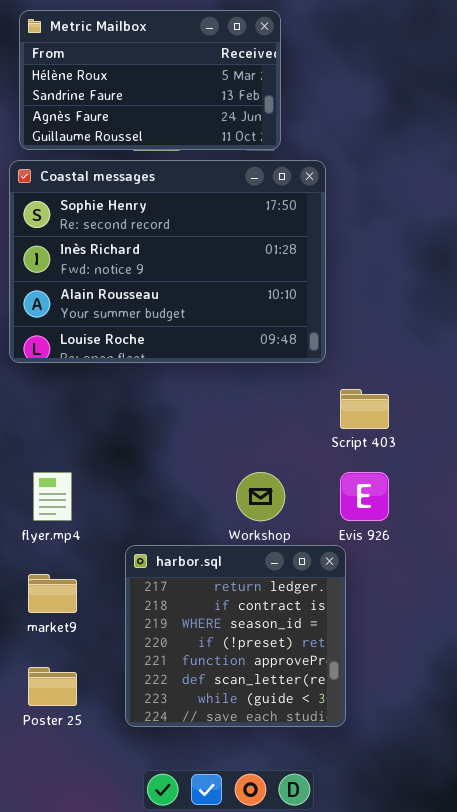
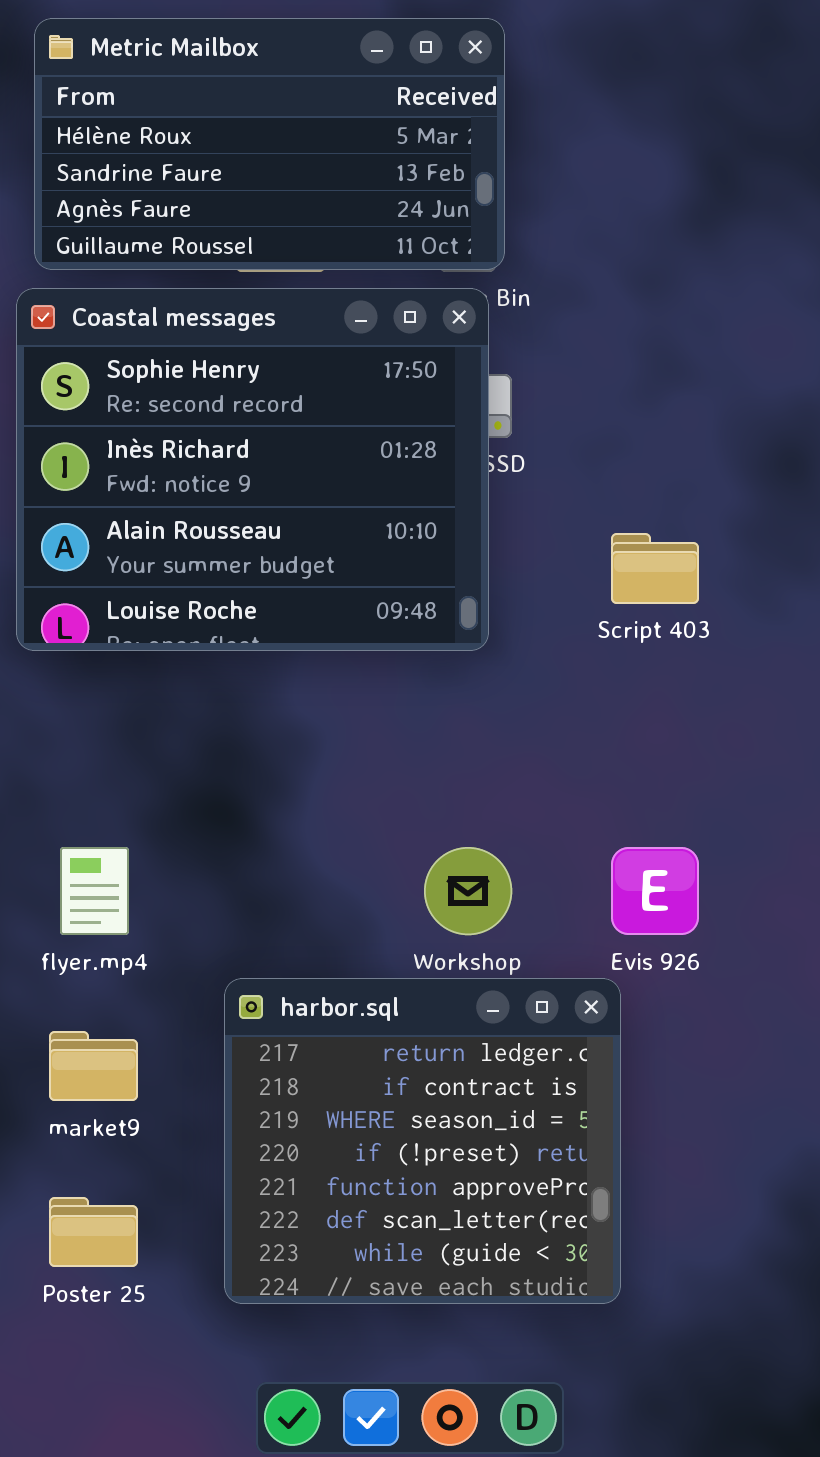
Coastal messages: [9,160,326,363] -> [16,288,489,651], resized
Script 403: [340,389,389,429] -> [611,533,699,604], moved

